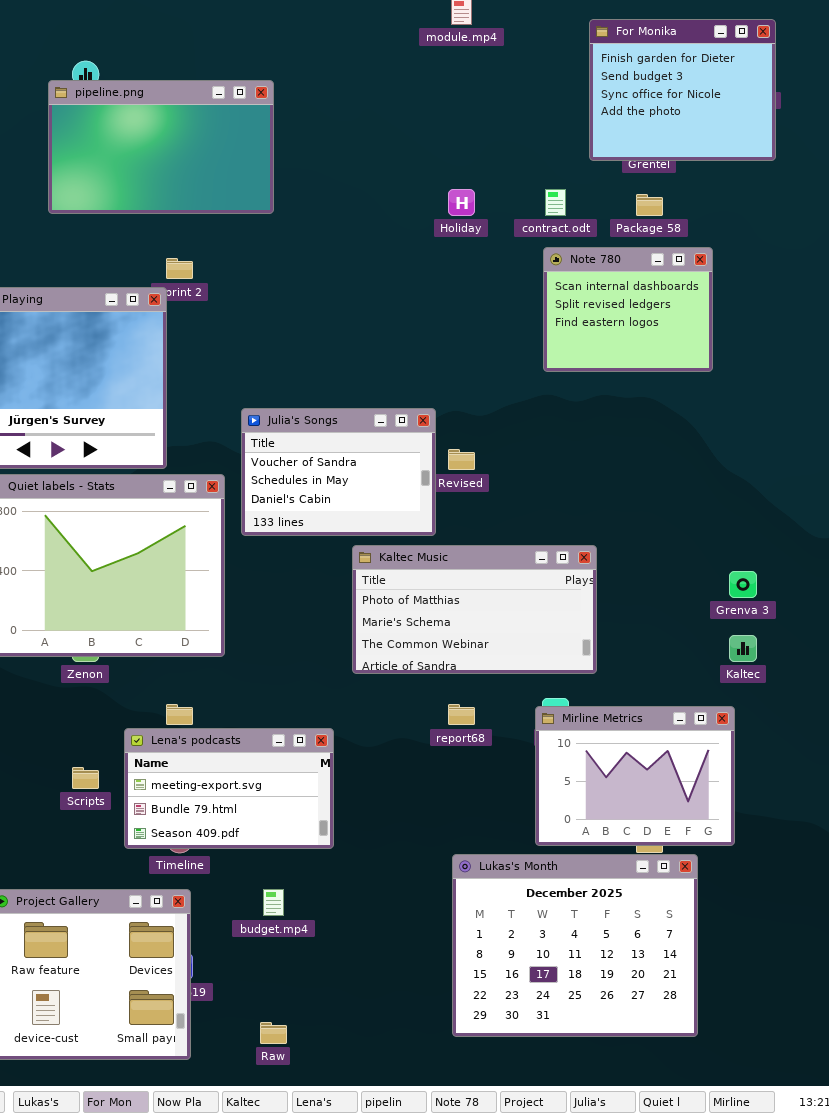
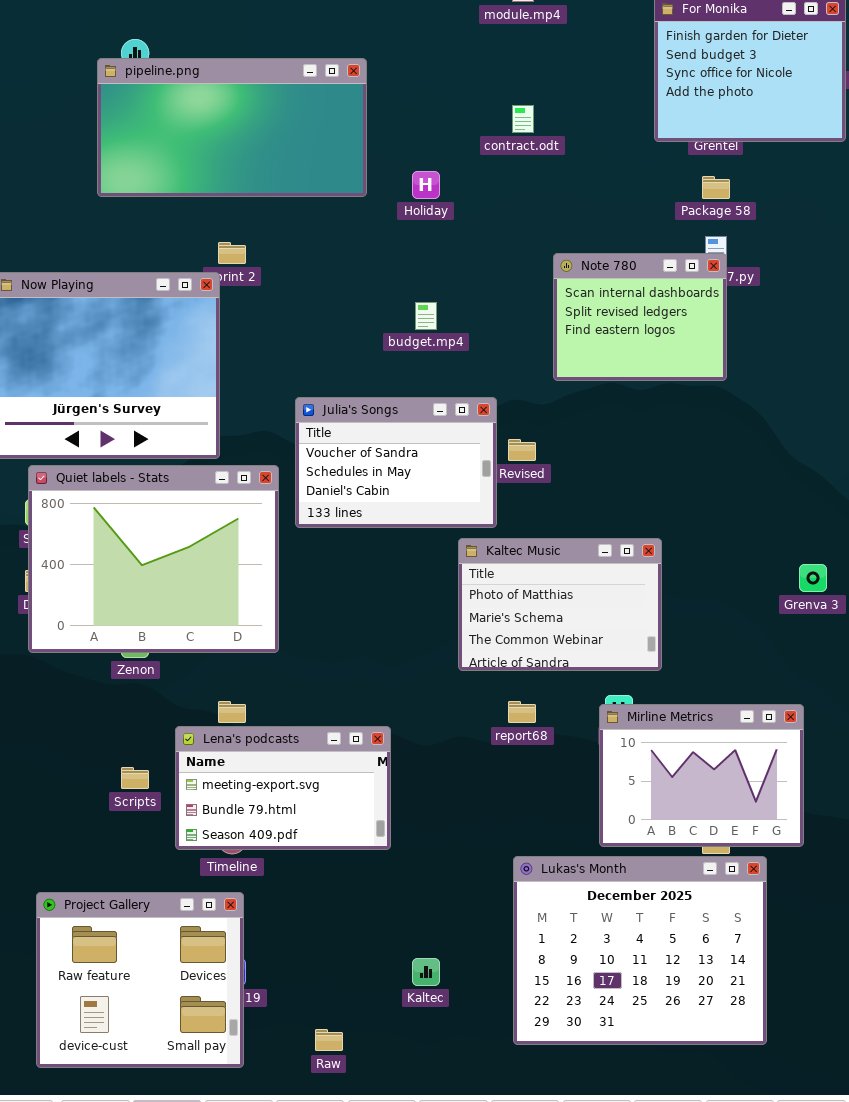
pipeline.png: [48,80,274,214] -> [97,58,367,197], resized
Holiday: [448,189,475,216] -> [412,171,440,199], moved
contract.odt: [545,189,566,216] -> [512,105,534,133], moved
Note 780: [543,247,713,372] -> [553,253,727,381], moved
Kaltec Music: [352,545,597,674] -> [458,538,662,671], resized
Kaltec: [729,635,757,662] -> [412,958,440,986], moved
budget.mp4: [263,889,284,916] -> [415,302,437,330], moved

